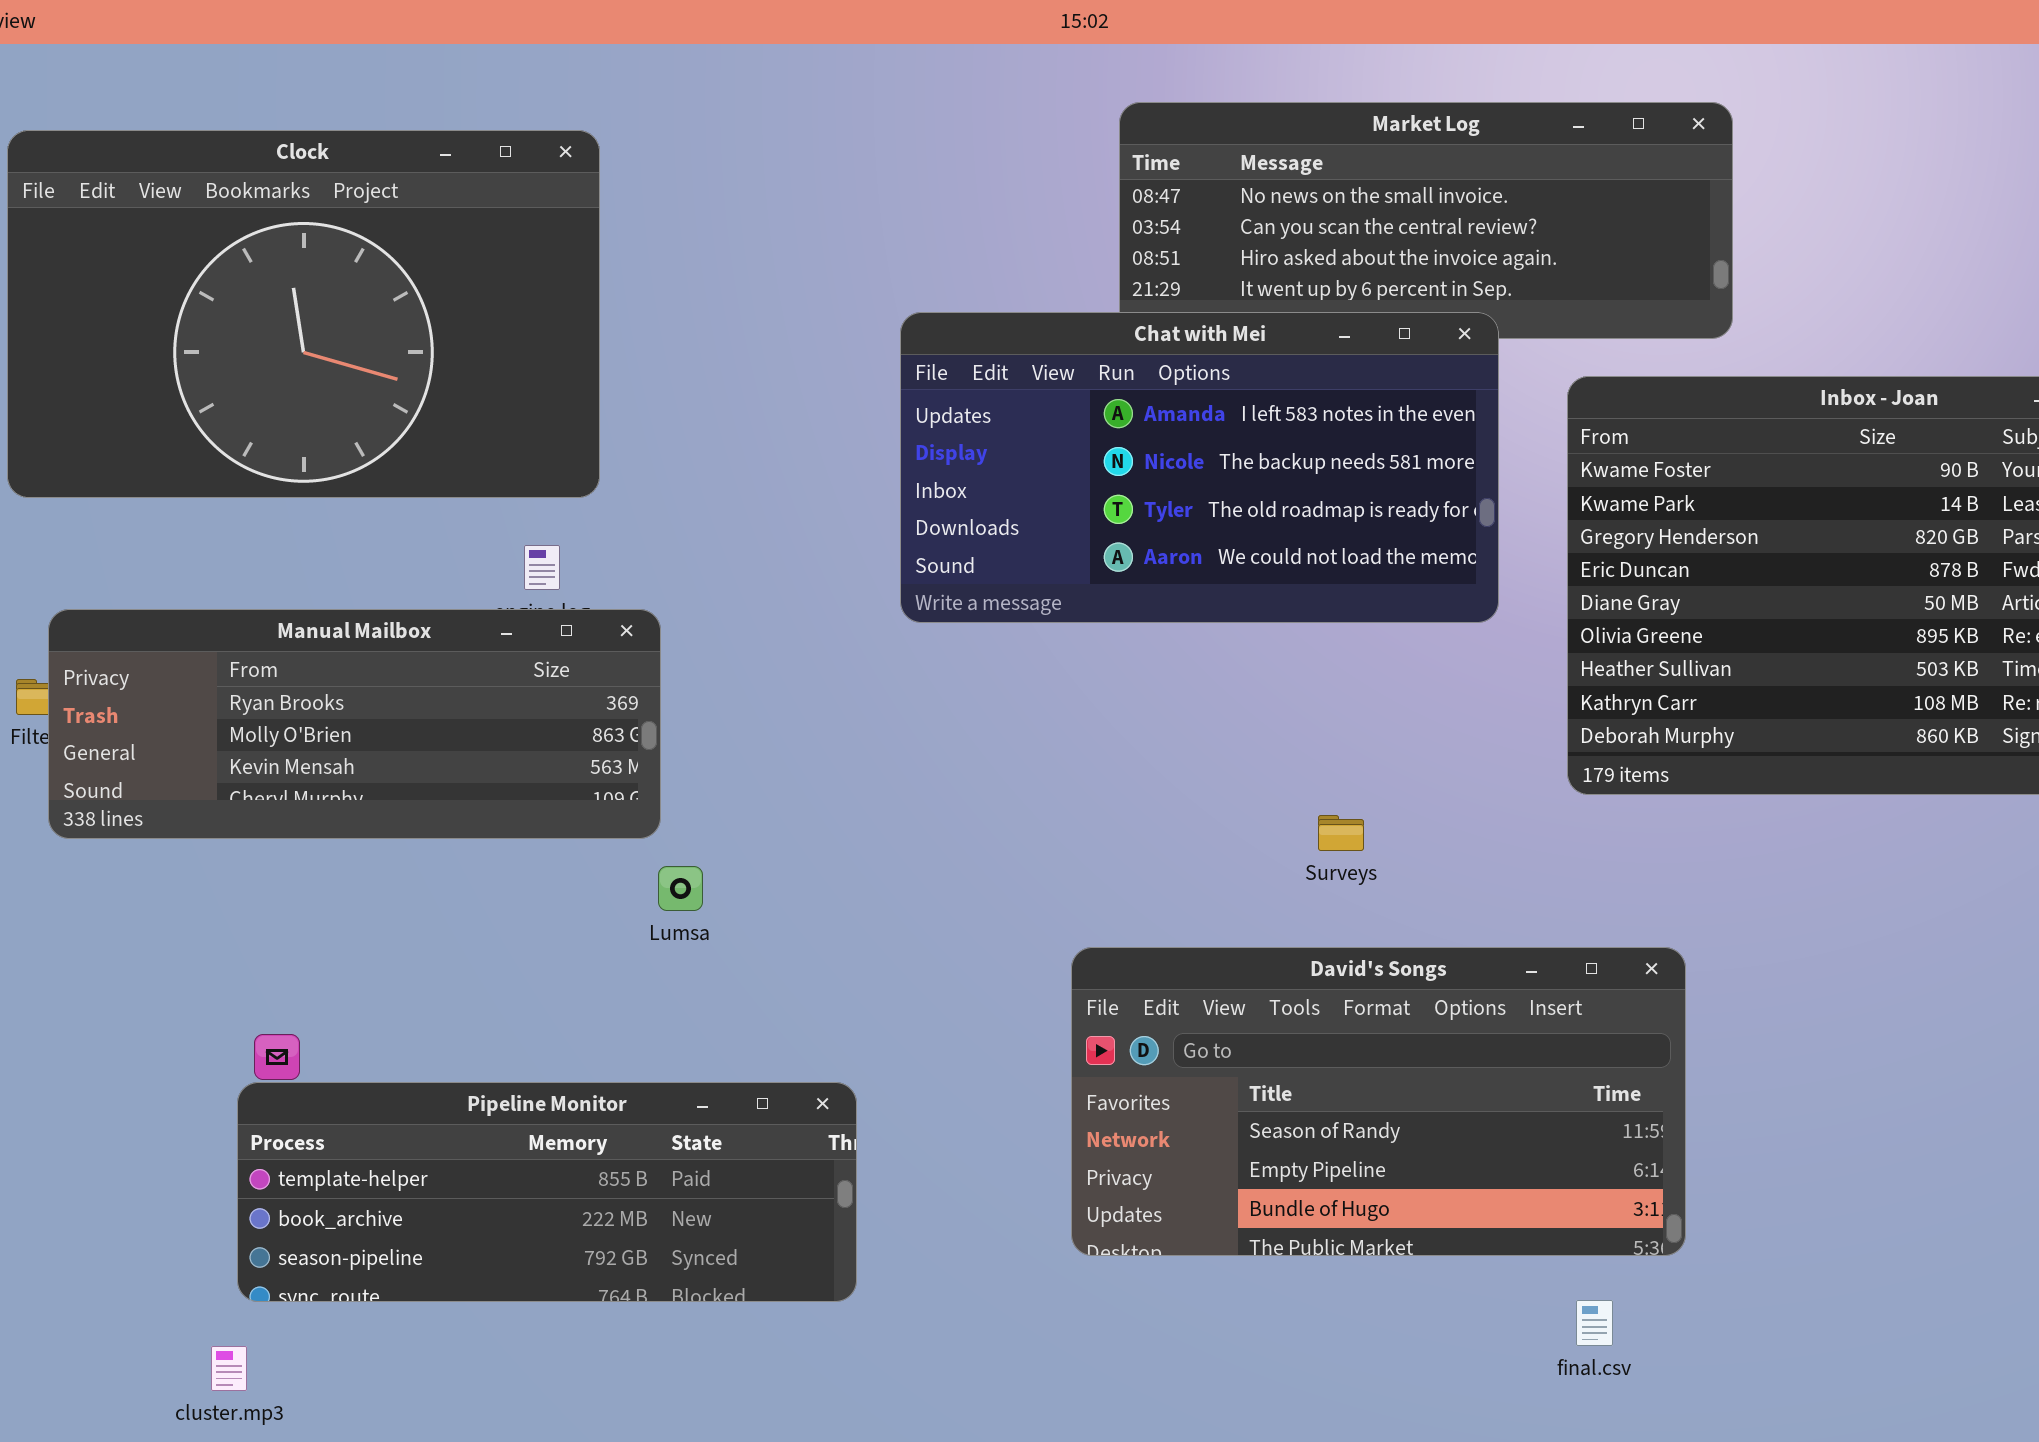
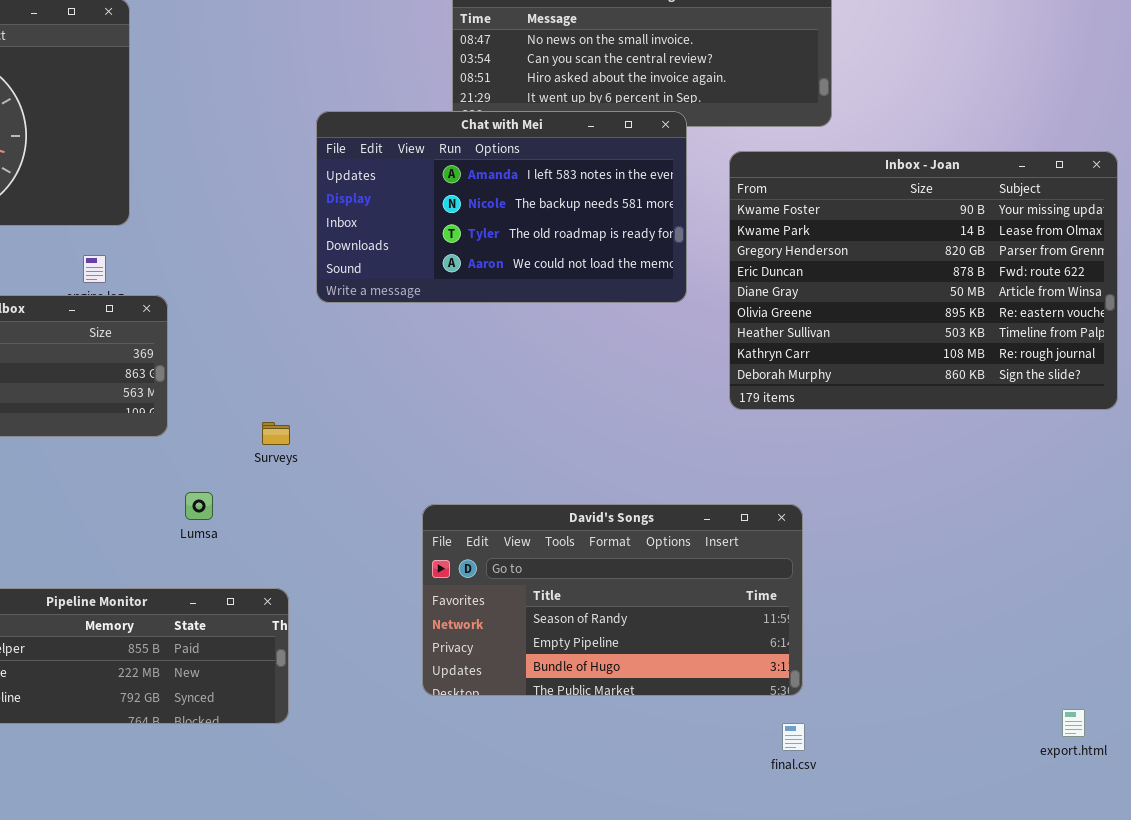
Surveys: [1318,815,1364,851] -> [262,422,290,445], moved
Lumsa: [658,866,703,911] -> [185,492,213,520], moved
final.csv: [1576,1300,1613,1346] -> [782,723,805,751], moved

